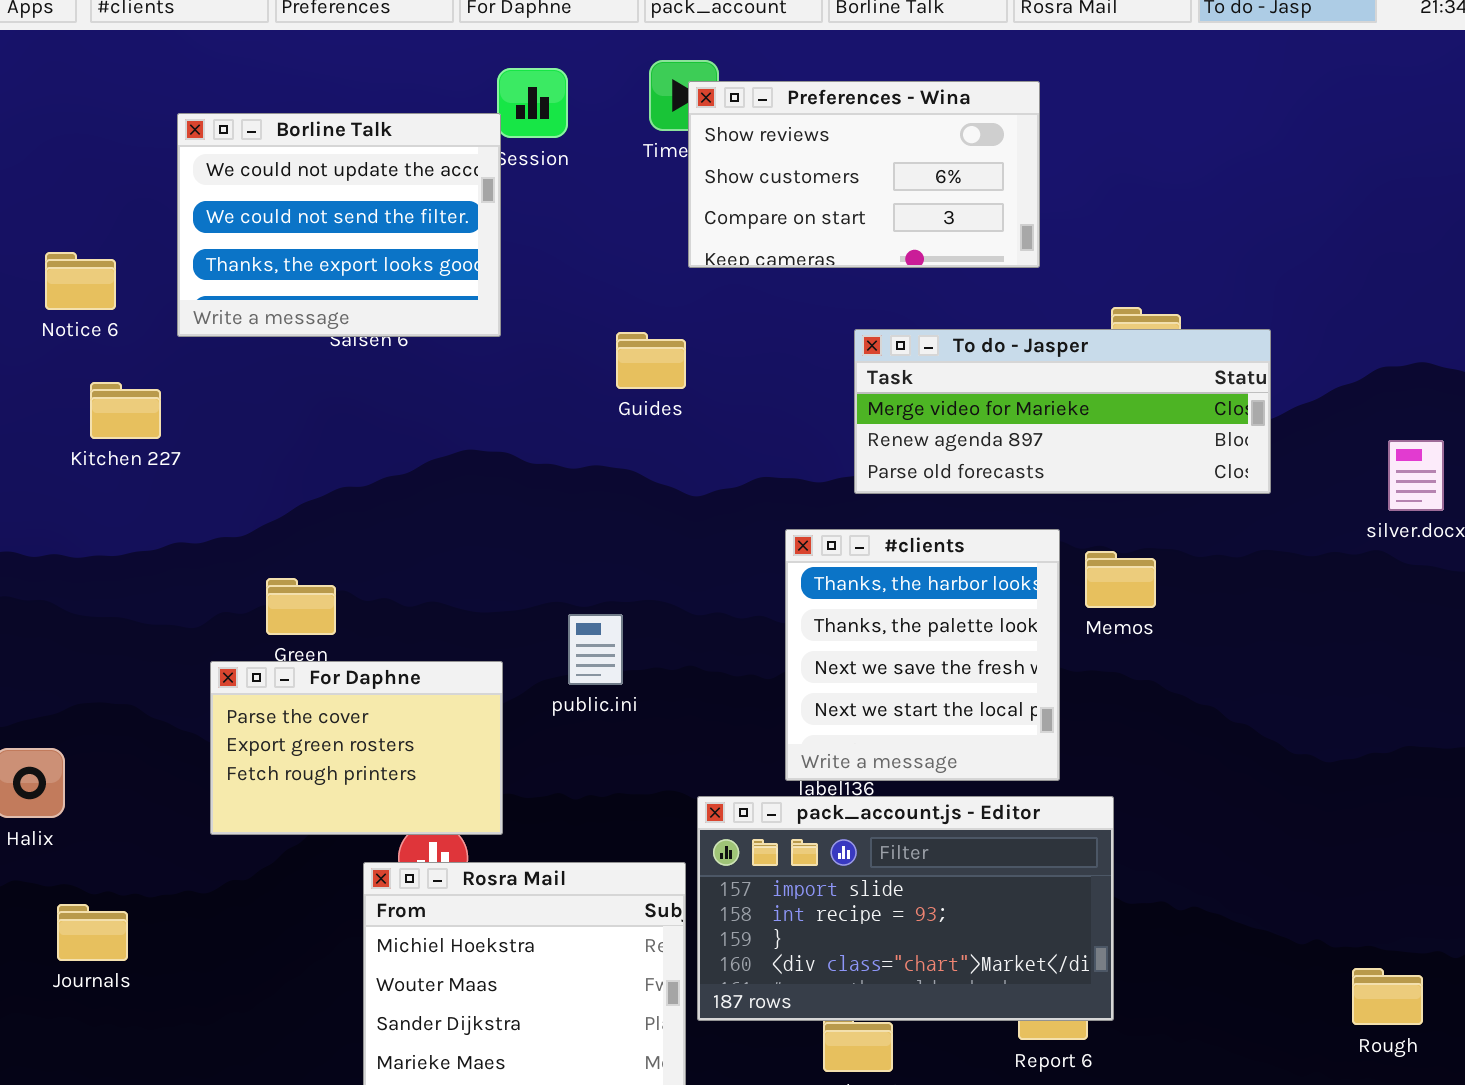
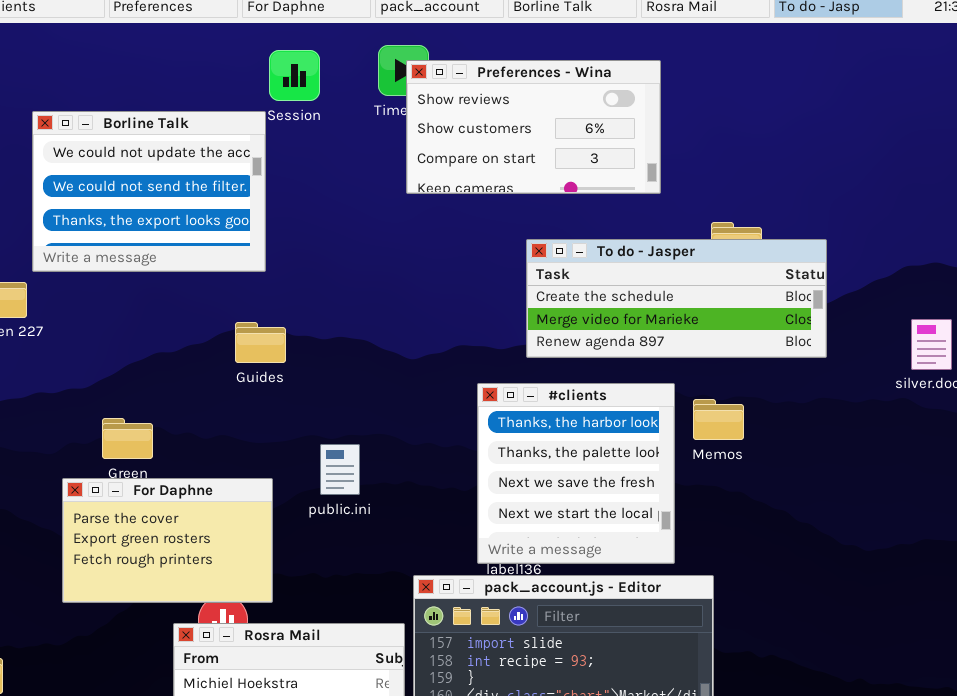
Borline Talk: [177,113,501,337] -> [32,111,266,272], moved
To do - Jasper: [854,329,1271,494] -> [526,239,827,358], scrolled up 1 row
Guides: [616,332,686,389] -> [235,322,286,363], moved

